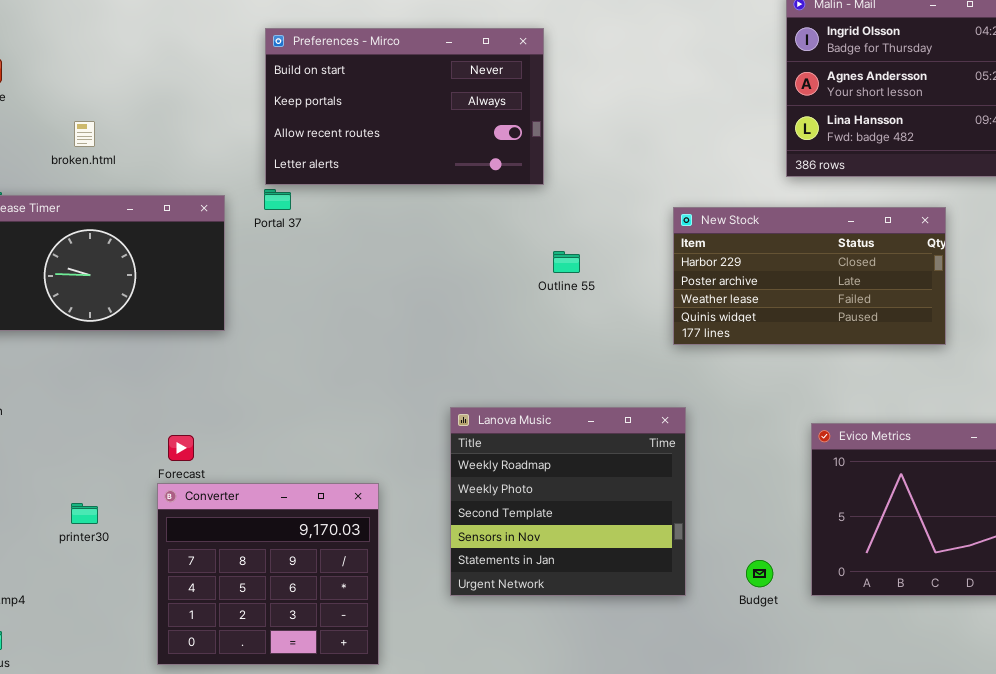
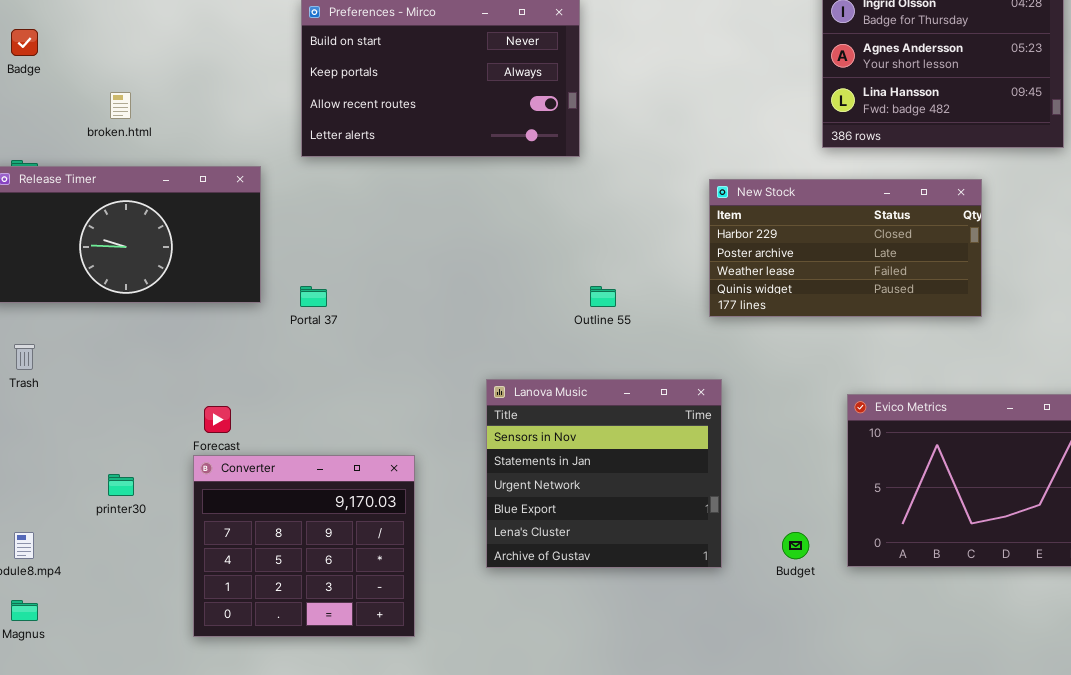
Portal 37: [264,189,291,210] -> [300,286,327,307], moved
Outline 55: [553,251,580,273] -> [590,286,616,307], moved
Lanova Music: [450,407,686,596] -> [486,379,722,568], scrolled down 3 rows

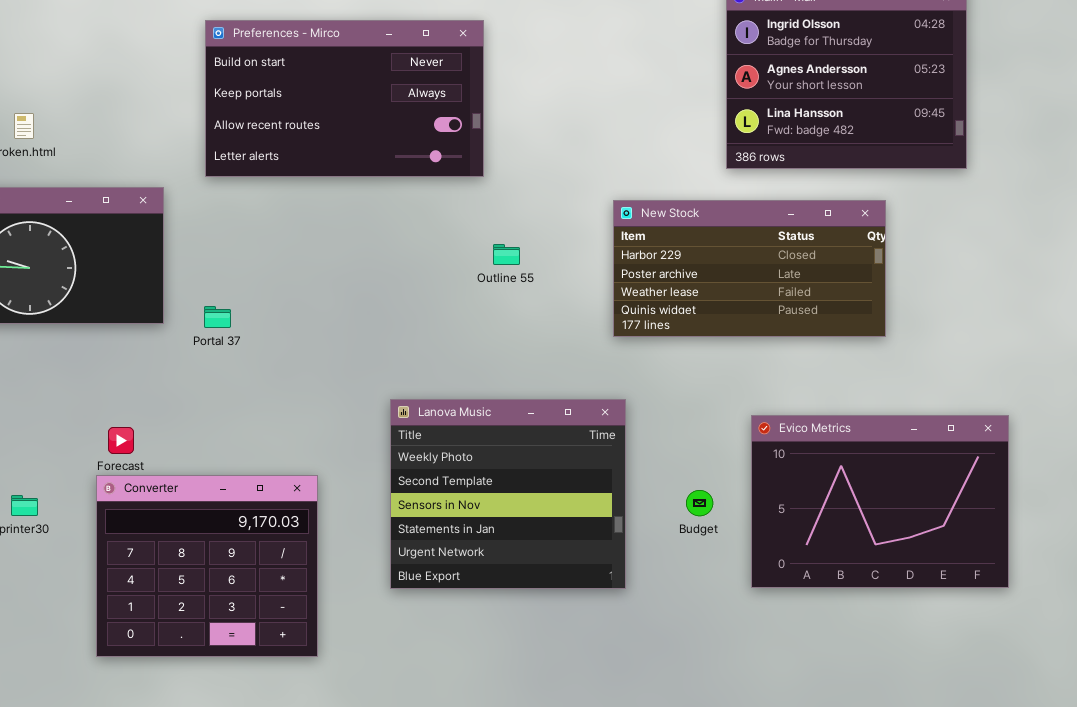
Outline 55: [590,286,616,307] -> [493,244,520,265], moved
Lanova Music: [486,379,722,568] -> [390,399,626,589], scrolled up 2 rows
Budget: [782,532,809,559] -> [686,490,713,516], moved

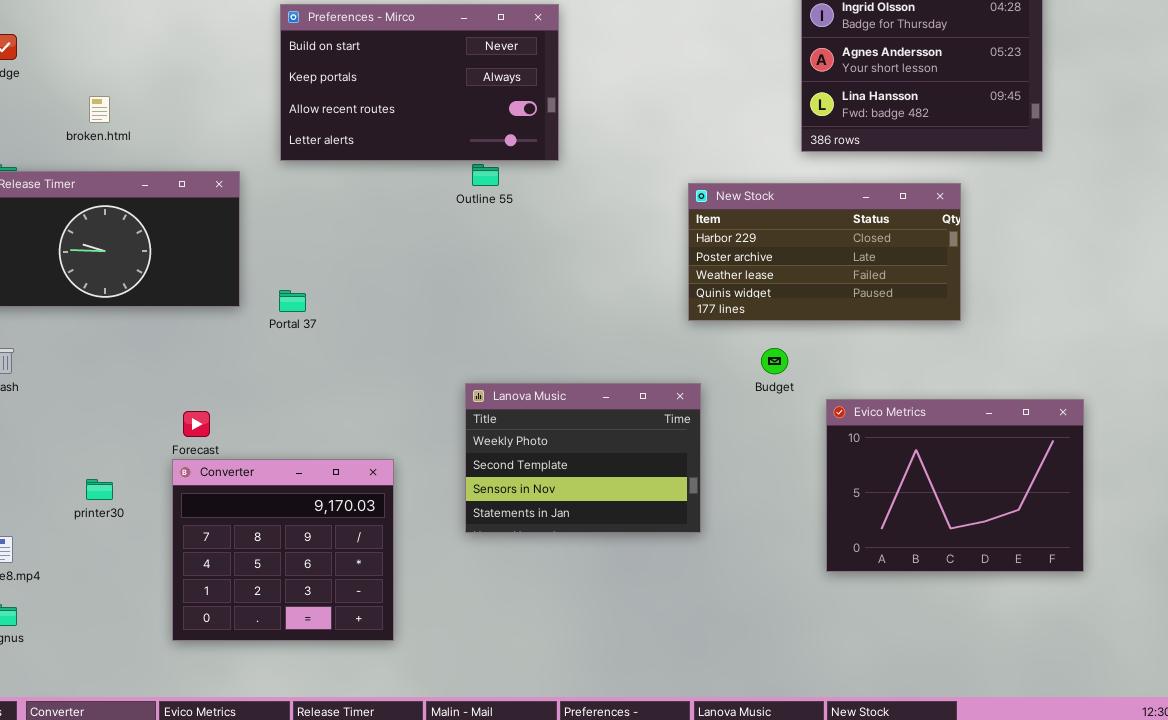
Outline 55: [493,244,520,265] -> [472,164,499,186], moved
Lanova Music: [390,399,626,589] -> [465,383,701,533], resized
Budget: [686,490,713,516] -> [761,348,788,374], moved

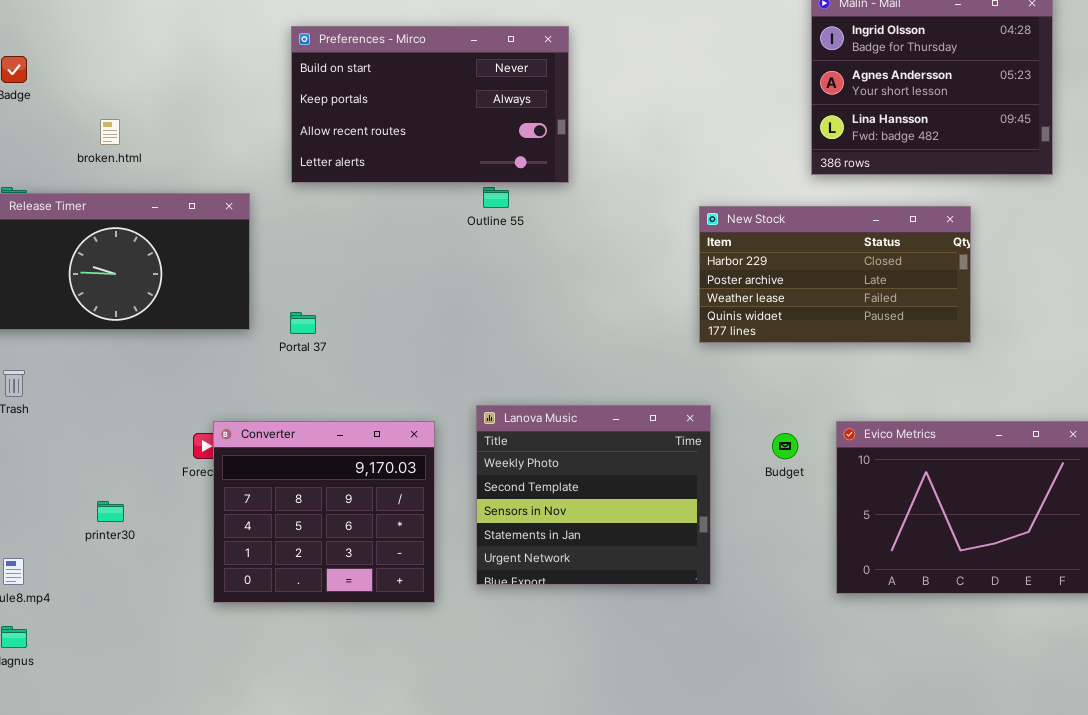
Budget: [761,348,788,374] -> [772,433,798,459], moved
Lanova Music: [465,383,701,533] -> [476,405,711,585], resized
Converter: [172,459,394,641] -> [213,421,435,603], moved

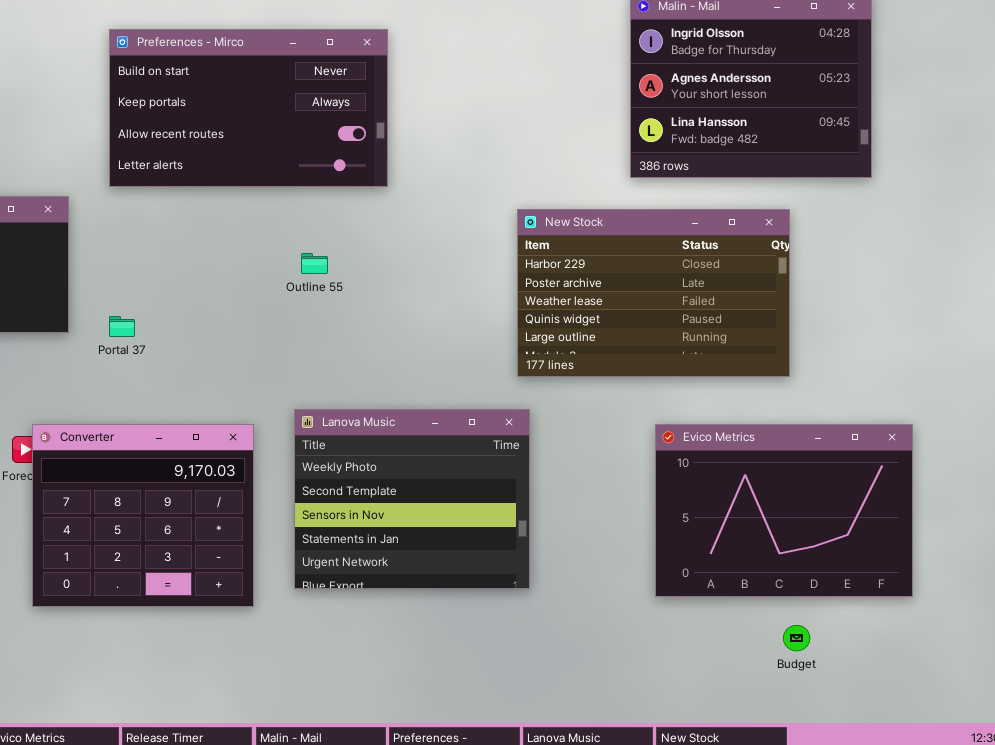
Outline 55: [483,187,509,208] -> [301,253,328,274], moved
New Stock: [699,206,971,343] -> [517,209,790,377], resized
Budget: [772,433,798,459] -> [783,625,810,651], moved

